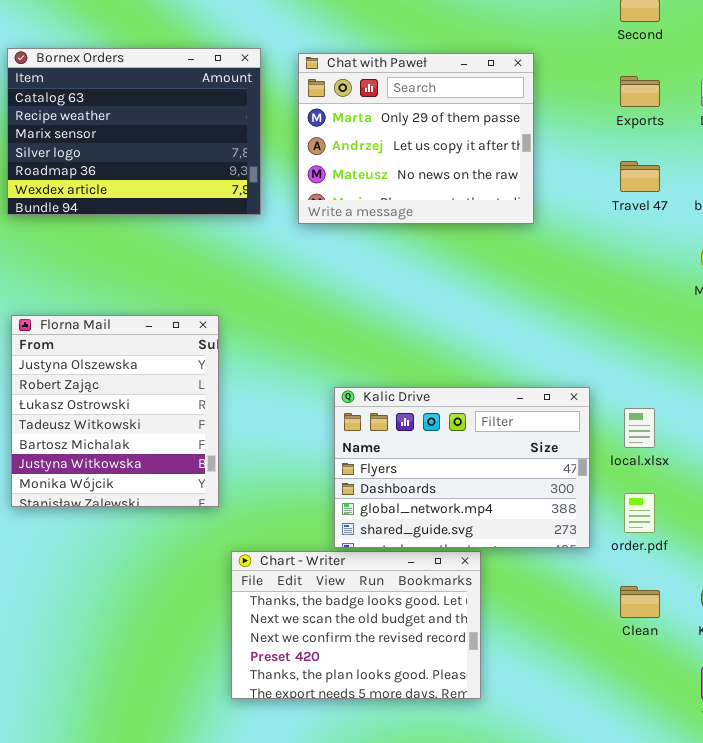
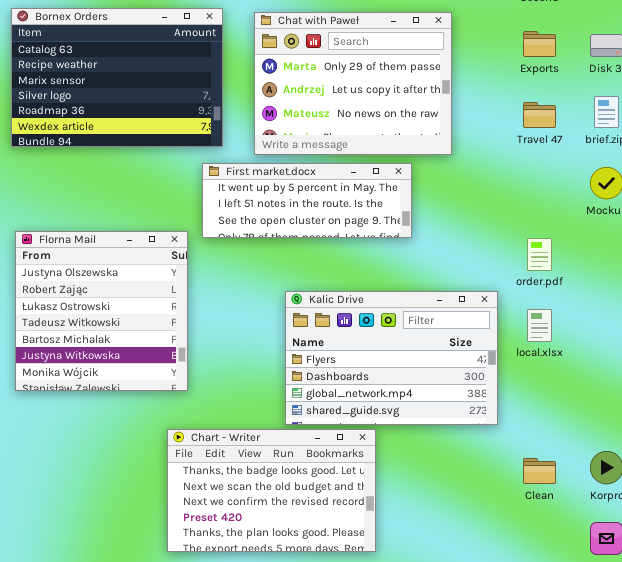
First market.docx: none -> [202,163,412,238], opened
order.pdf: [624,493,655,533] -> [527,238,552,271], moved
Chart - Writer: [231,551,481,699] -> [167,429,376,552], moved

